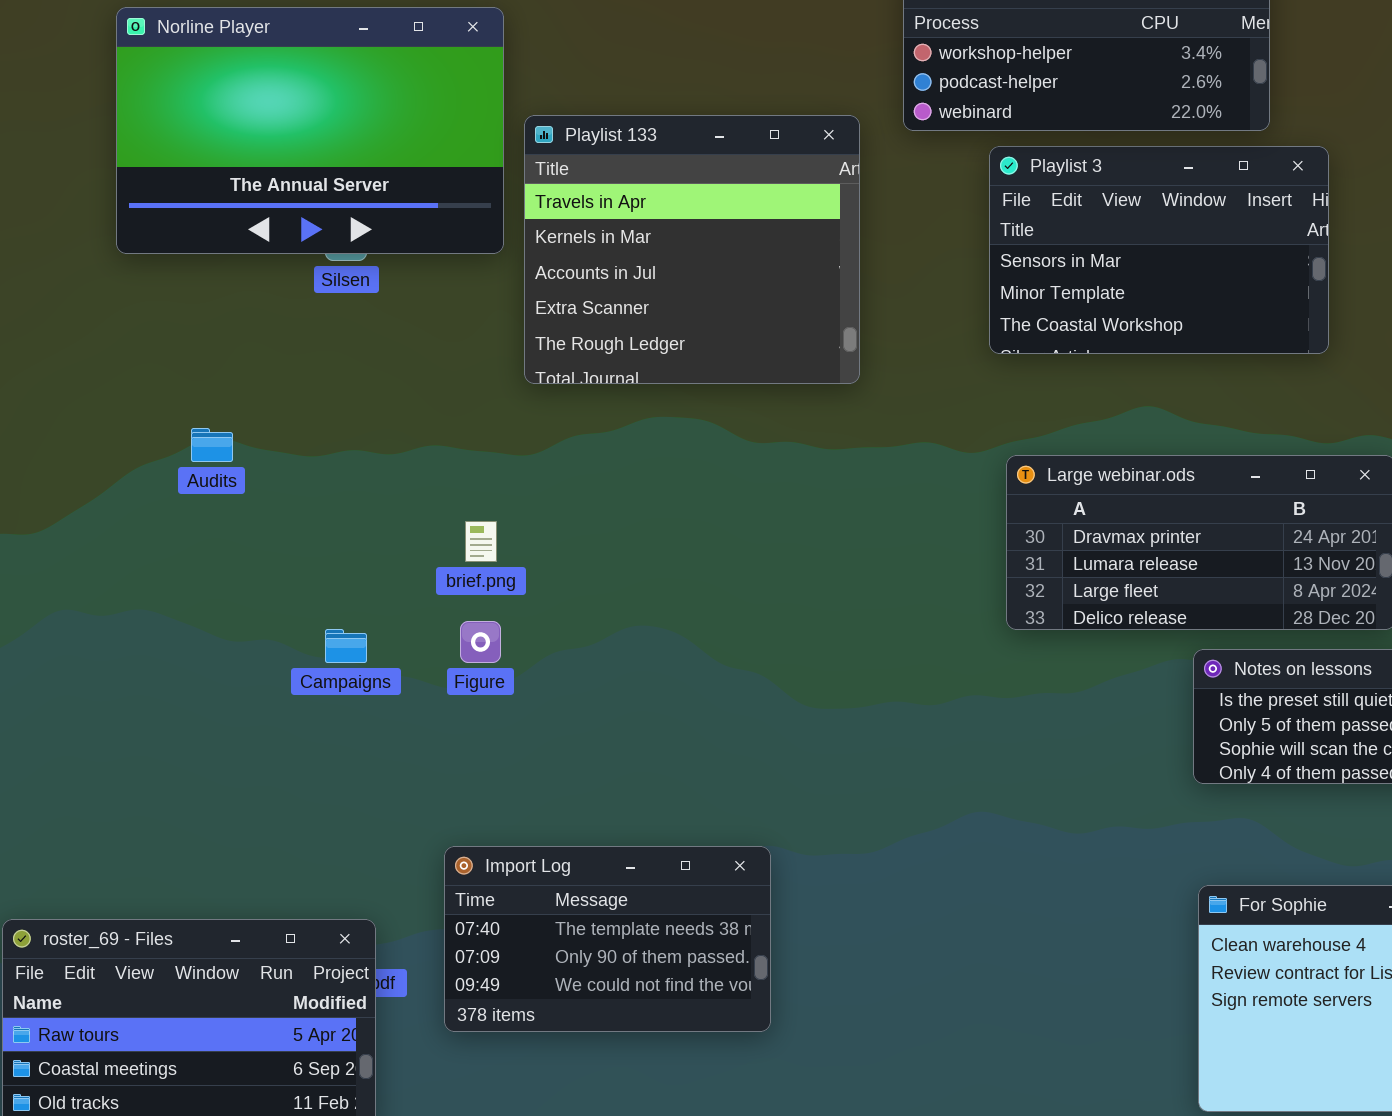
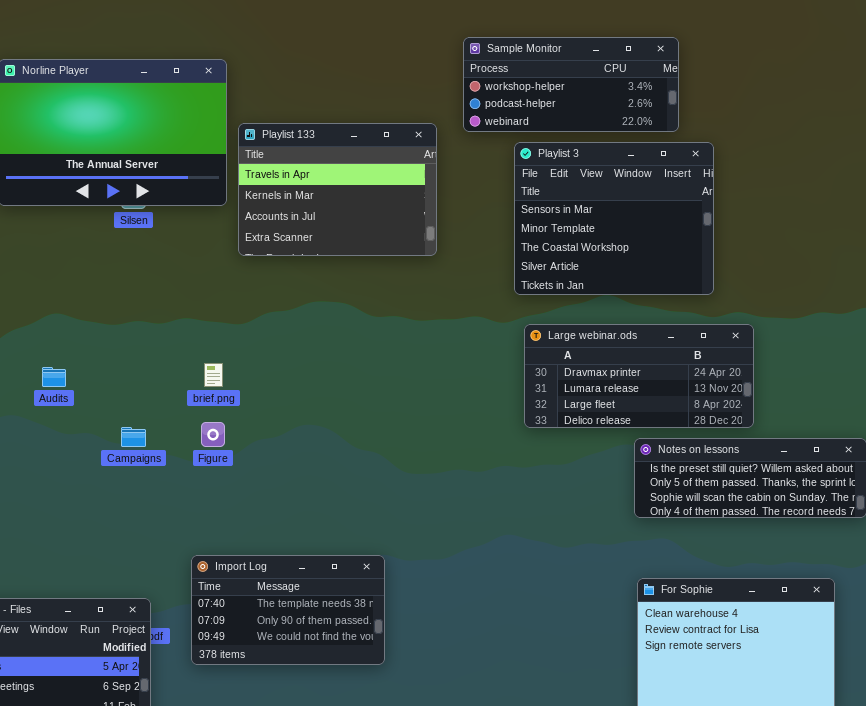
Playlist 133: [524,115,860,384] -> [238,123,437,256], resized
Playlist 3: [989,146,1329,354] -> [514,142,714,295], resized
Audits: [191,428,233,462] -> [42,367,66,387], moved

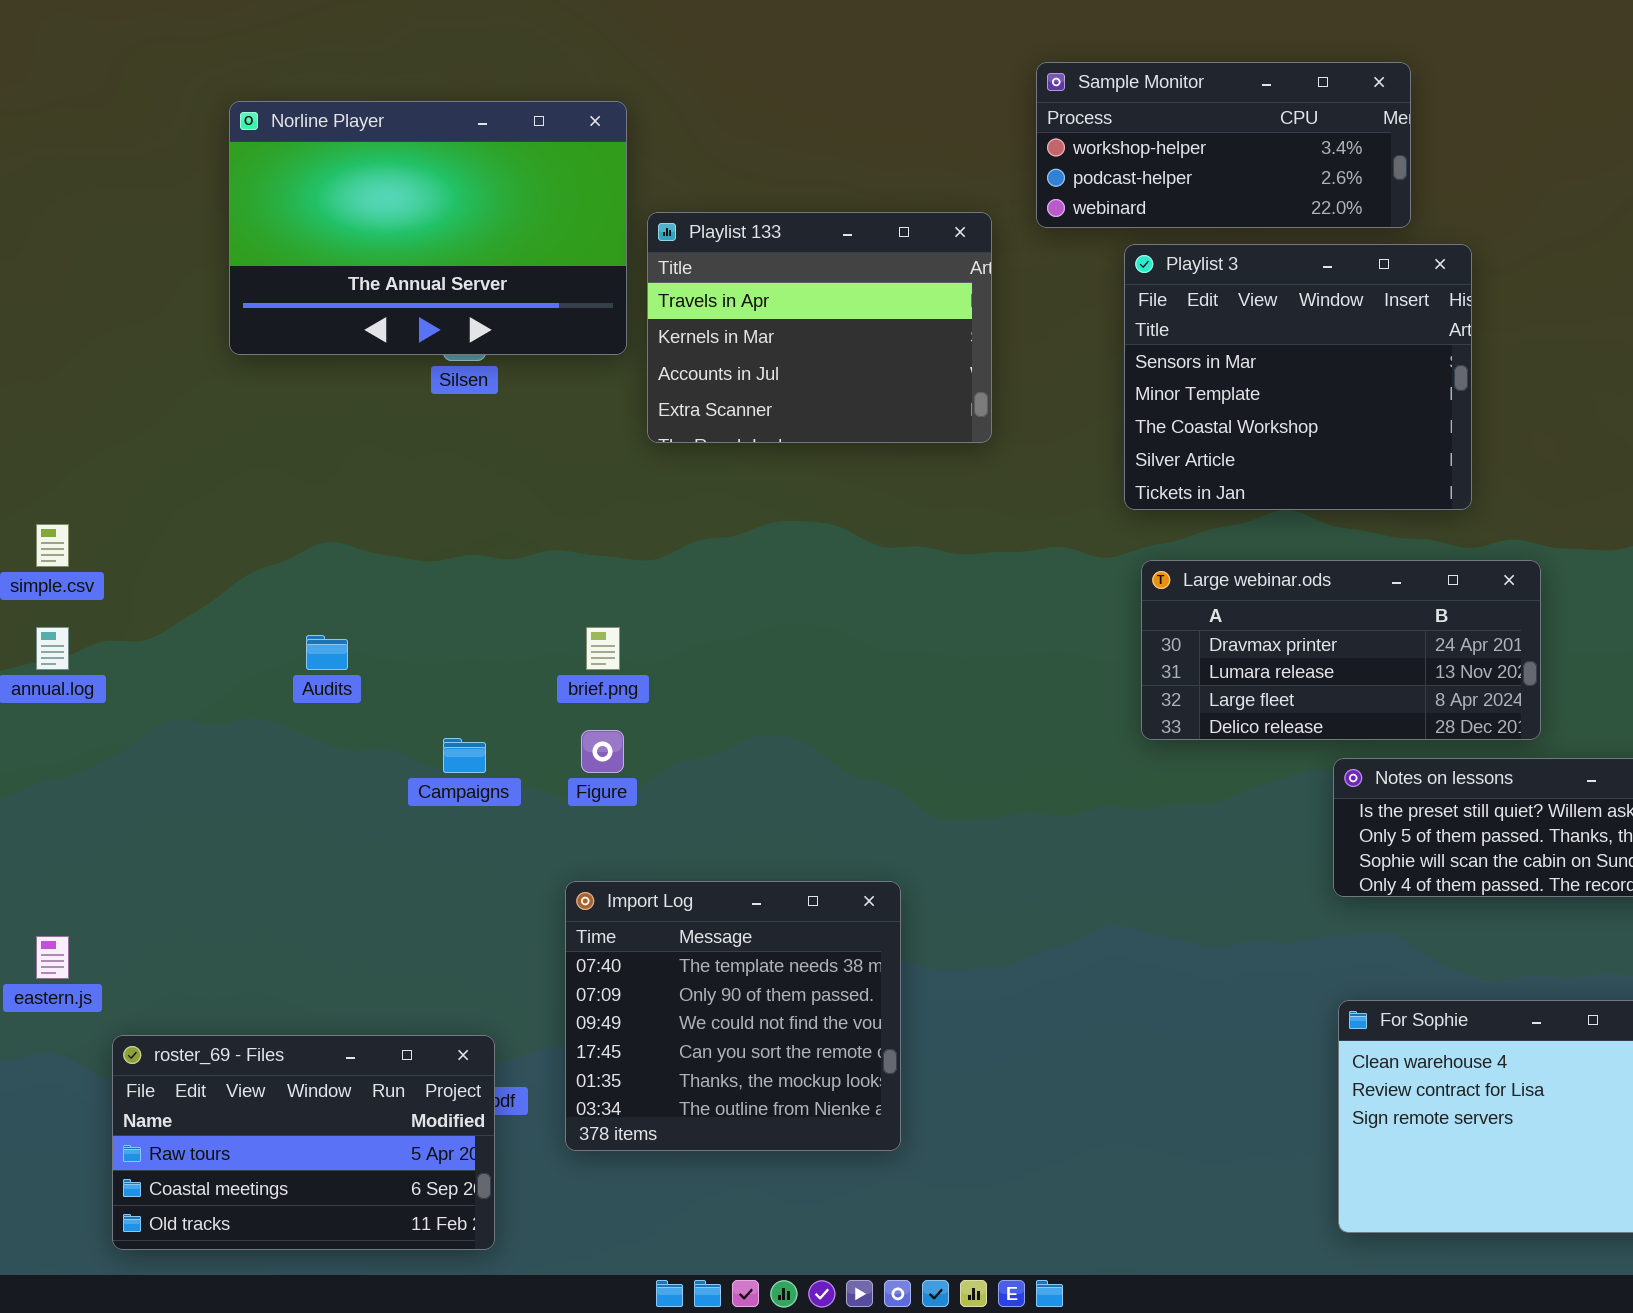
Import Log: [191,555,385,665] -> [565,881,901,1151], resized

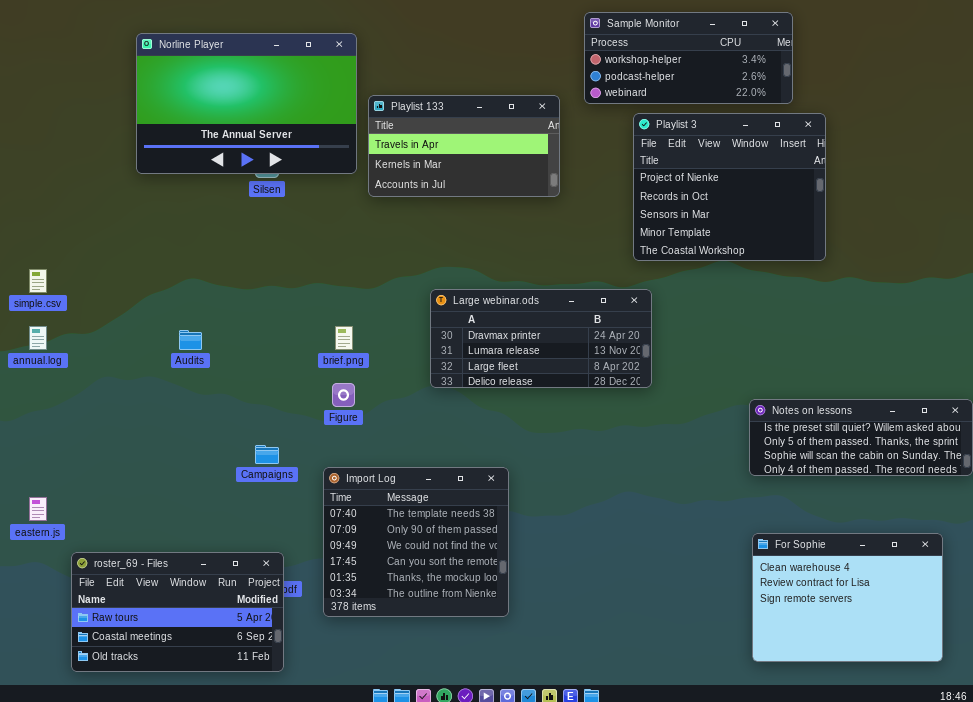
Playlist 133: [647,212,992,443] -> [368,95,560,197], resized
Playlist 3: [1124,244,1472,510] -> [633,113,826,261], scrolled up 2 rows
Large webinar.ods: [1141,560,1541,740] -> [430,289,652,388], moved
Campaigns: [443,738,486,773] -> [255,445,279,464], moved

